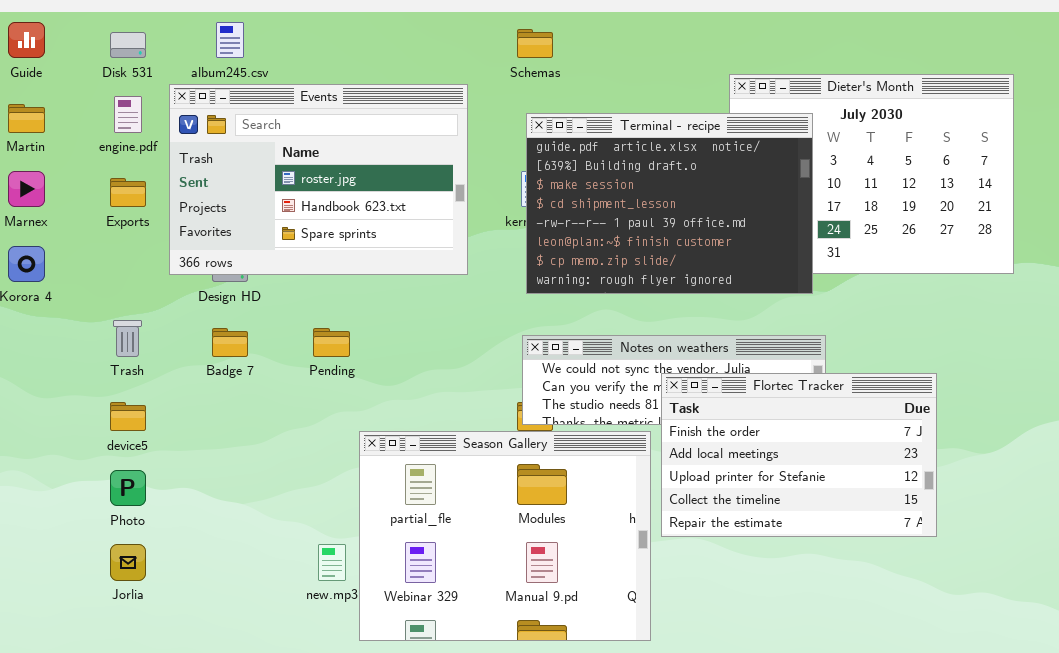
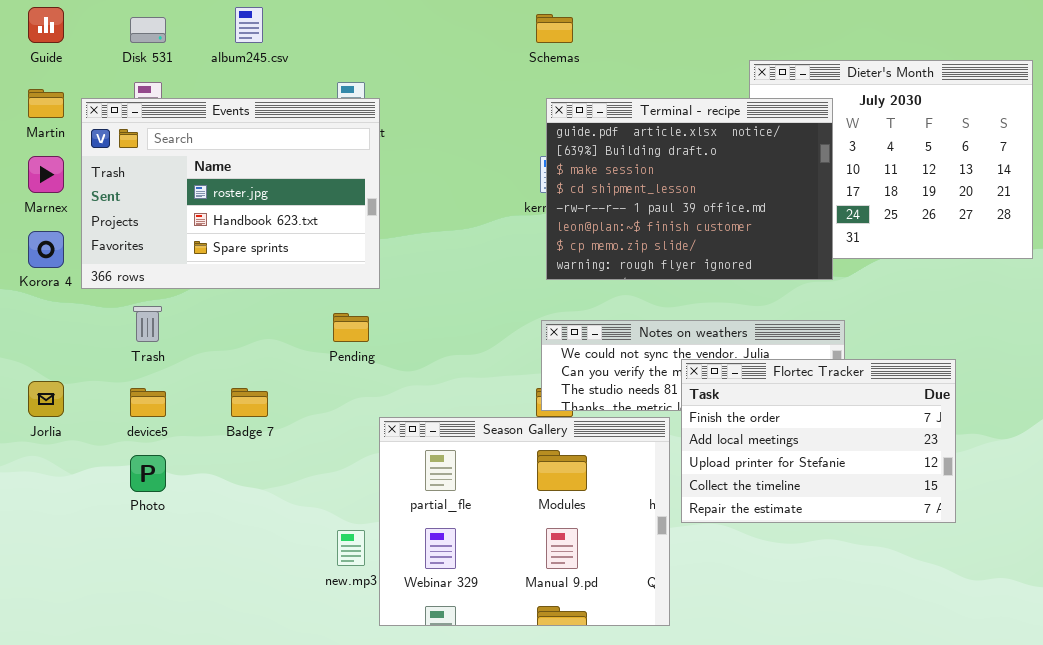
Events: [169,84,468,275] -> [81,98,380,289], moved
Badge 7: [212,328,248,357] -> [231,388,268,417], moved
Jorlia: [110,544,146,581] -> [28,381,64,417], moved

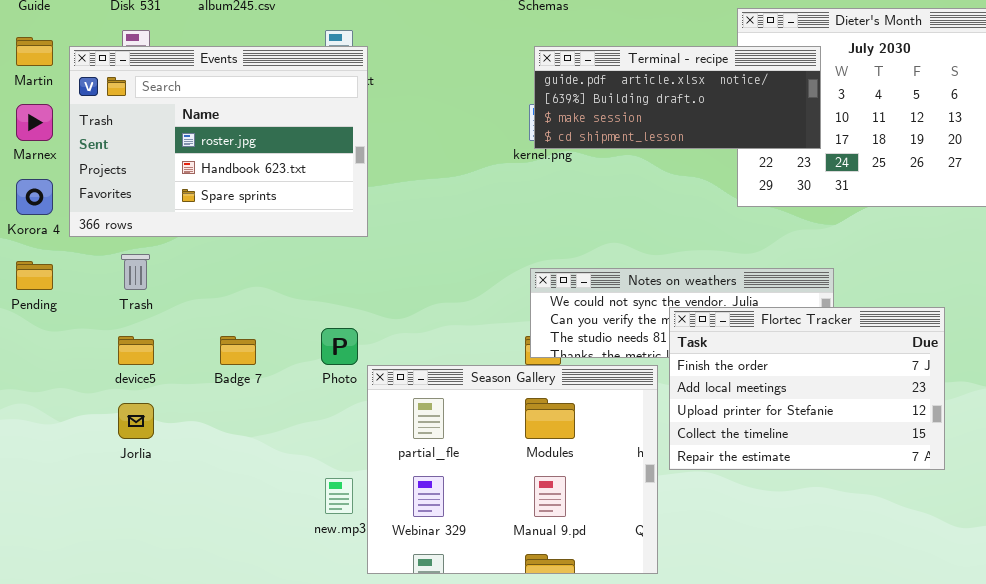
Terminal - recipe: [546,98,833,280] -> [534,46,821,149], resized
Pending: [333,313,369,342] -> [16,261,53,290], moved
Jorlia: [28,381,64,417] -> [118,403,154,439], moved
Photo: [130,455,166,492] -> [321,328,358,365], moved

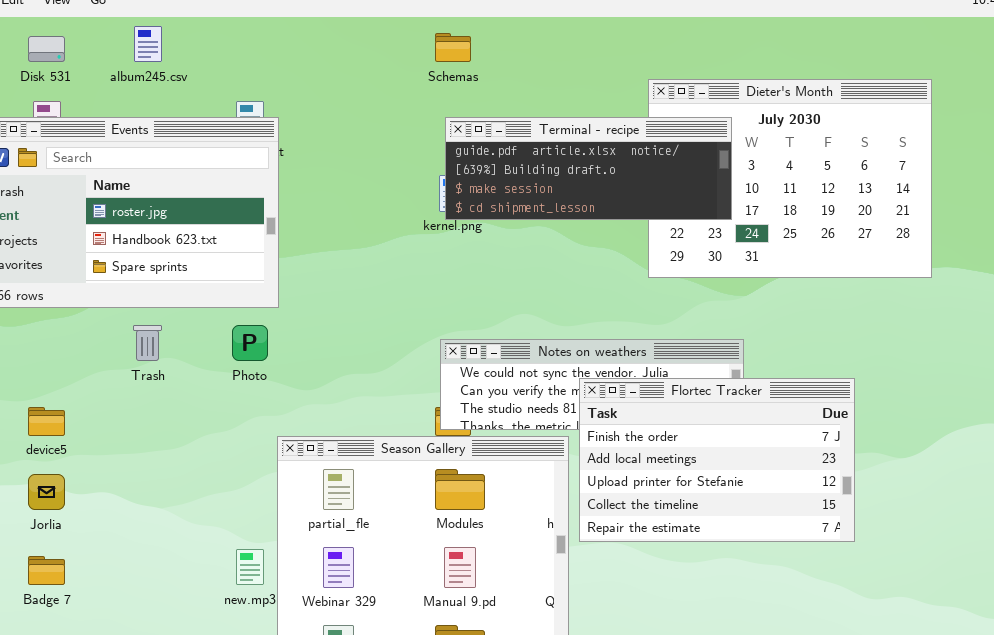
Trash: [121,254,150,290] -> [133,325,162,361], moved
Photo: [321,328,358,365] -> [232,325,268,361], moved
Badge 7: [220,336,256,365] -> [28,556,65,585], moved

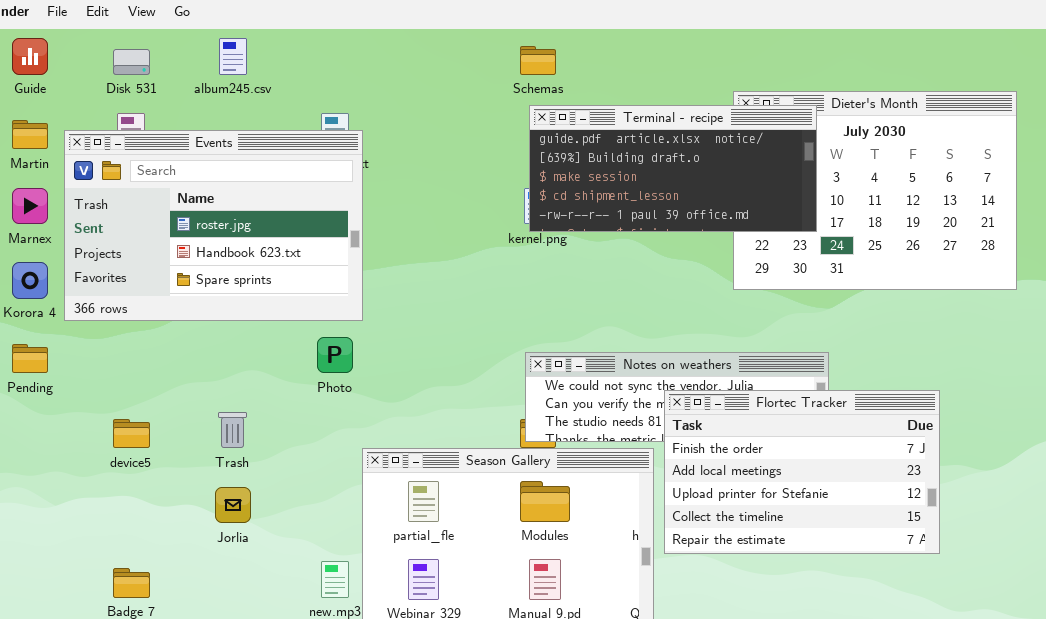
Terminal - recipe: [445,117,732,220] -> [529,105,817,232], resized
Trash: [133,325,162,361] -> [218,412,247,448], moved
Jorlia: [28,474,65,510] -> [215,487,251,523], moved

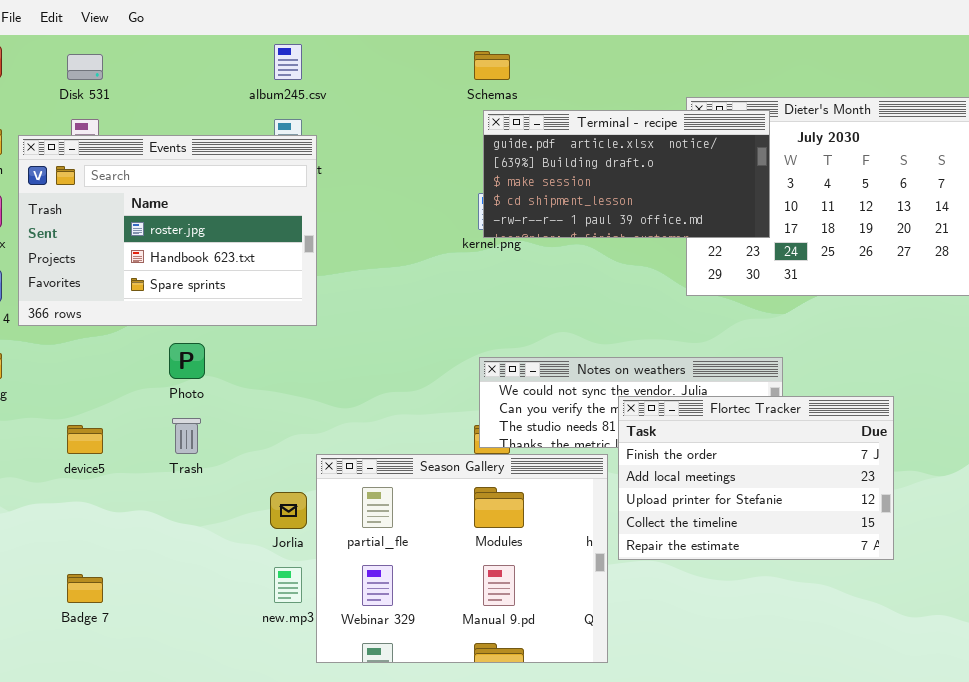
album245.csv: [219,38,247,75] -> [274,44,302,80], moved
Photo: [317,337,353,373] -> [169,343,205,379], moved
Jorlia: [215,487,251,523] -> [270,492,307,529], moved

